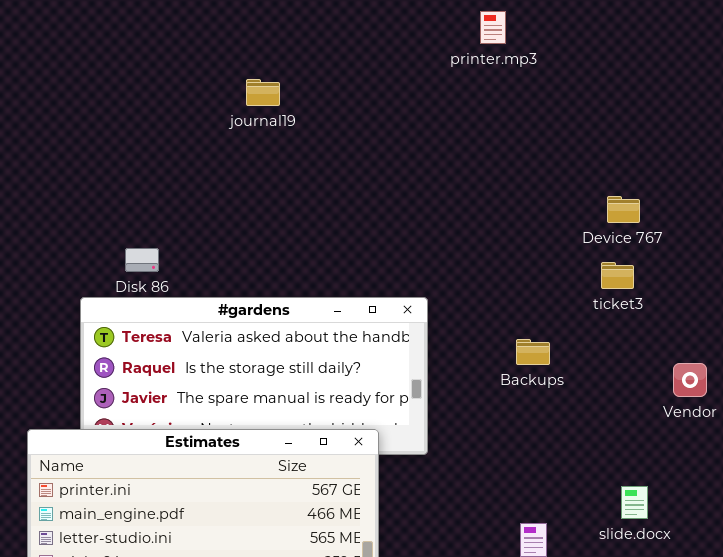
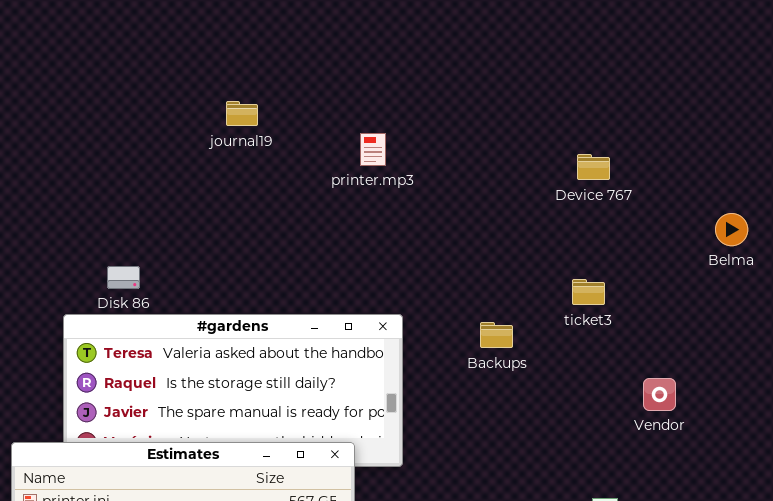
printer.mp3: [480,11,506,44] -> [360,133,386,166], moved
Device 767: [607,196,640,223] -> [577,154,610,180], moved
Backups: [516,339,550,365] -> [480,322,513,348], moved

